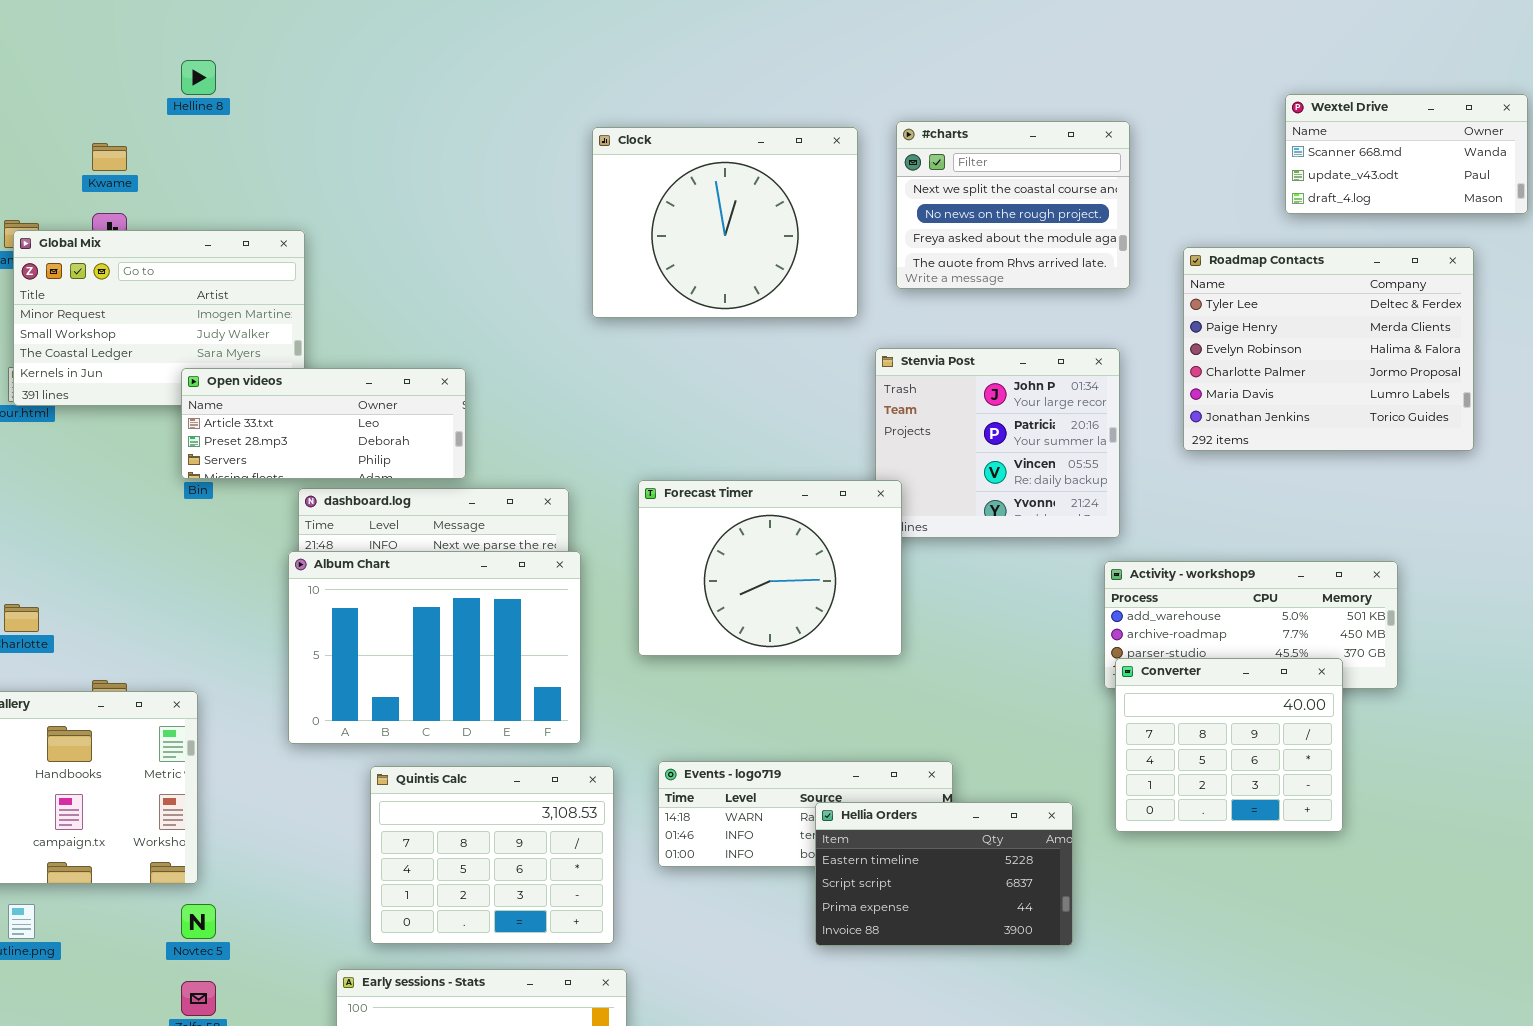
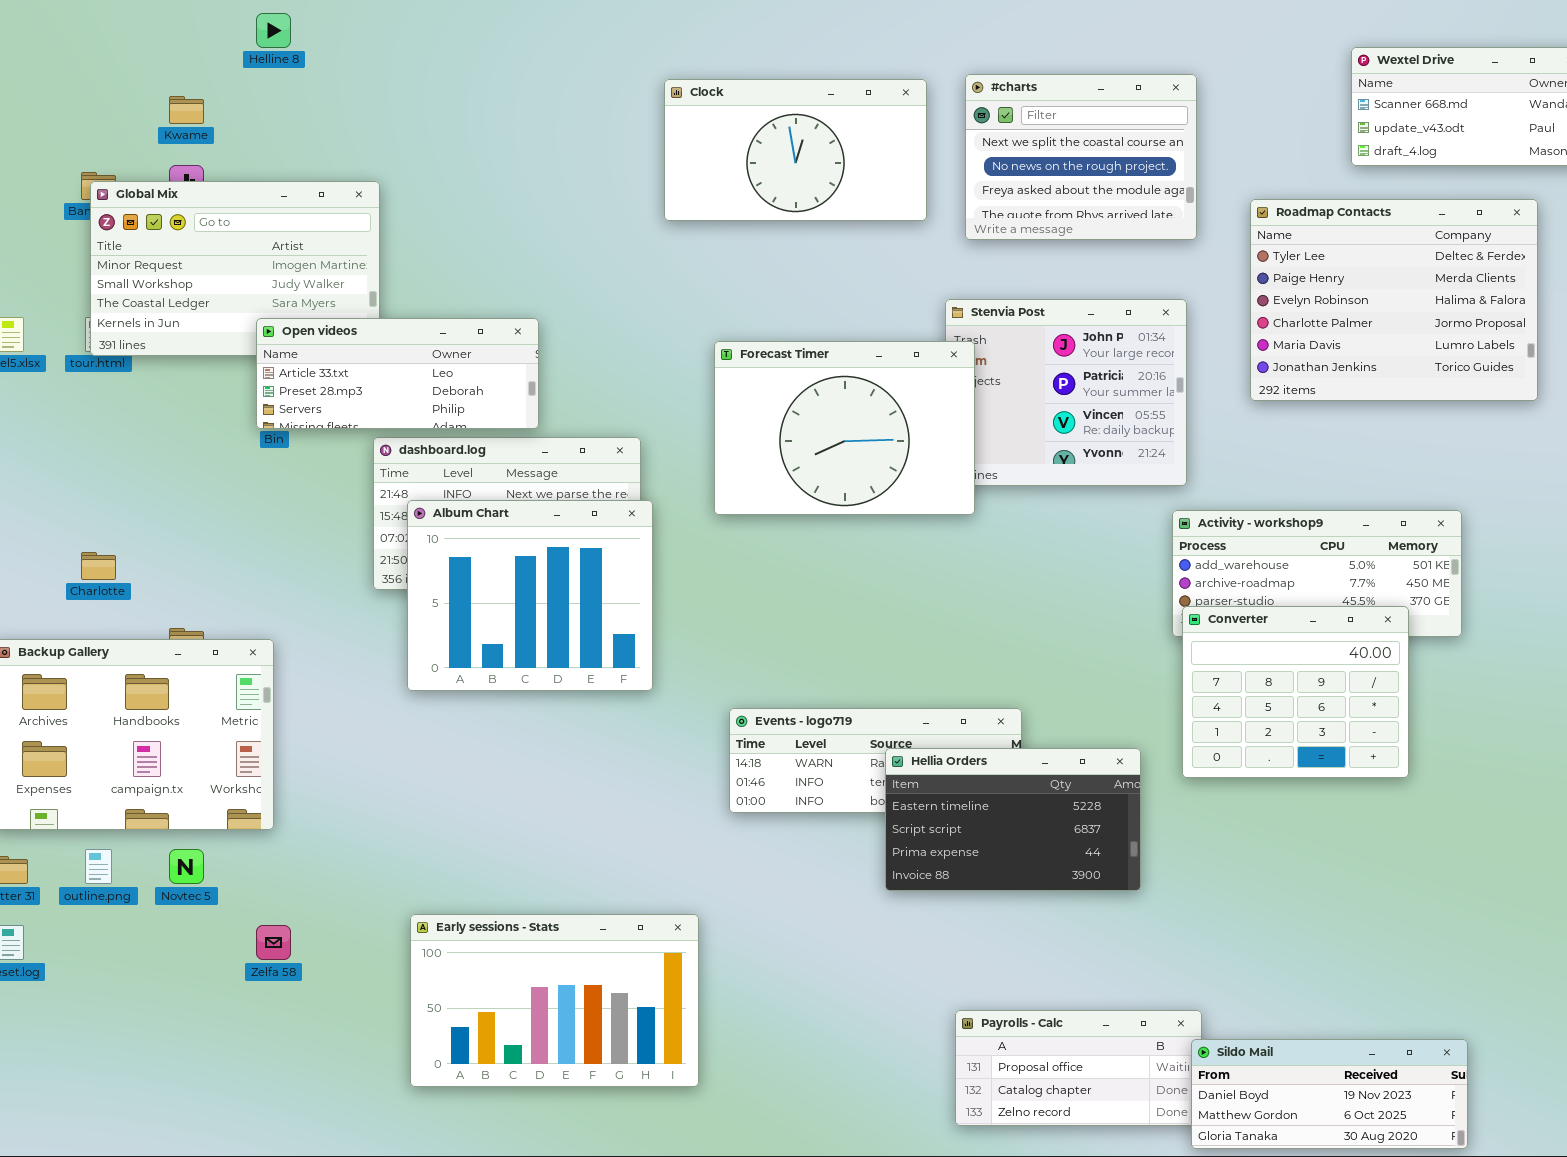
Clock: [592,127,858,318] -> [664,79,927,221], resized
Forecast Timer: [638,480,902,656] -> [714,341,975,515], moved
Album Chart: [288,551,581,744] -> [407,500,653,691], resized
Quintis Calc: [370,766,614,944] -> none, closed
Novtec 5: [181,904,216,939] -> [169,849,204,884], moved

